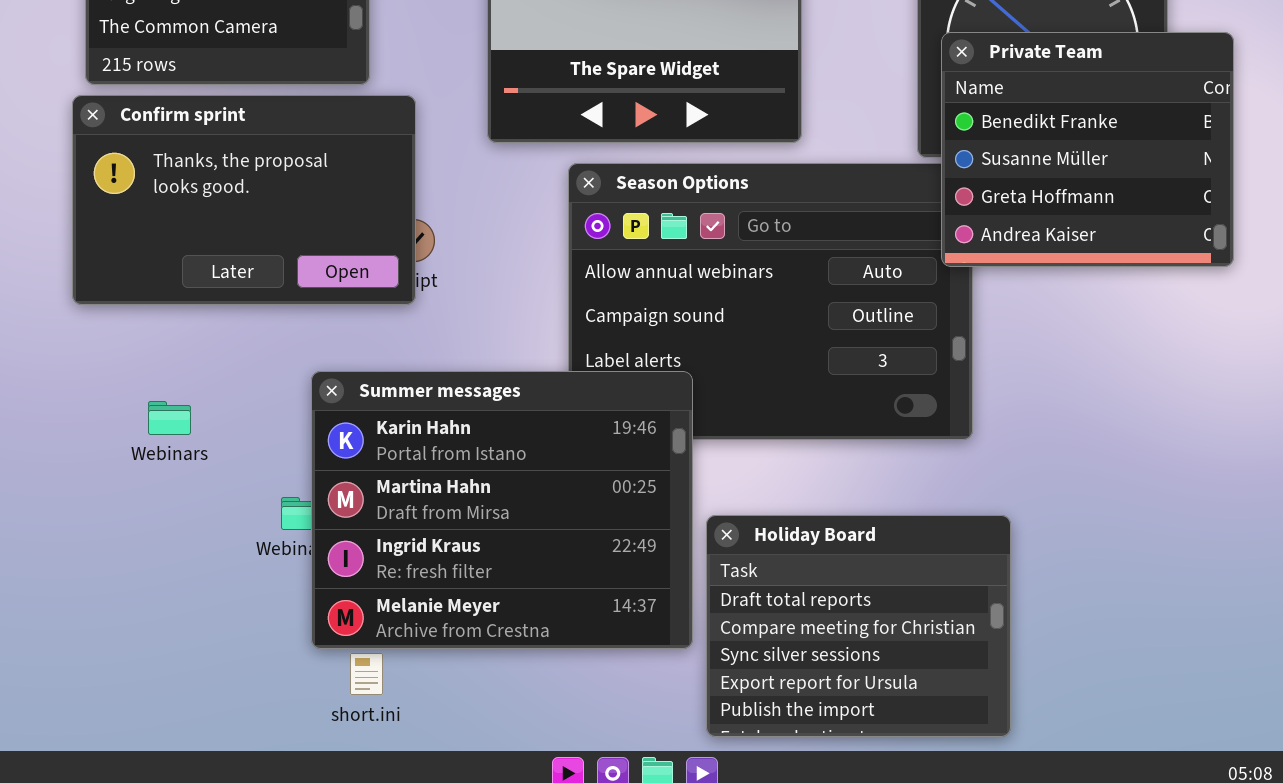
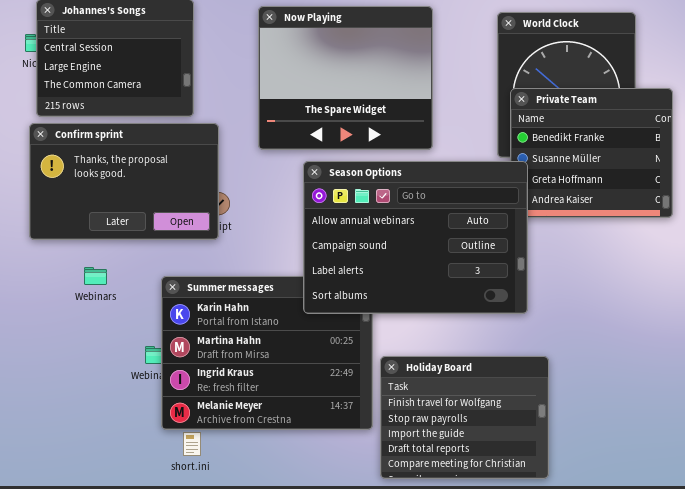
Season Options: [568,163,973,440] -> [303,161,528,314], raised
Webinars: [148,401,191,435] -> [84,267,107,285], moved
Holiday Board: [706,515,1011,737] -> [380,356,549,479], scrolled up 3 rows

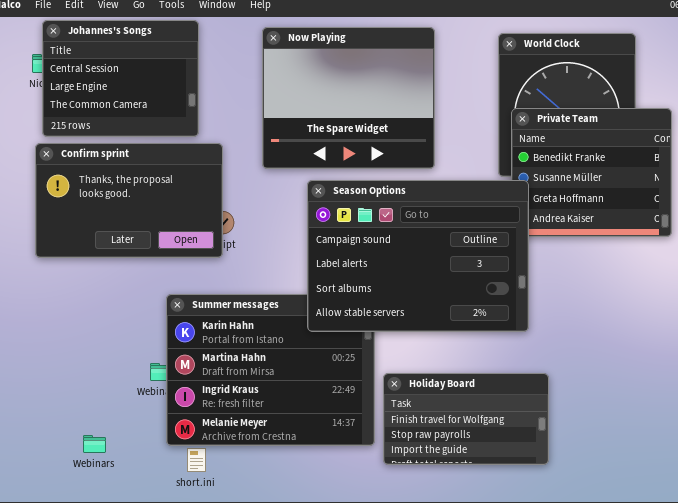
Season Options: [303,161,528,314] -> [307,180,529,332], scrolled down 1 row
Webinars: [84,267,107,285] -> [83,435,106,453], moved
Holiday Board: [380,356,549,479] -> [383,373,549,465], resized

